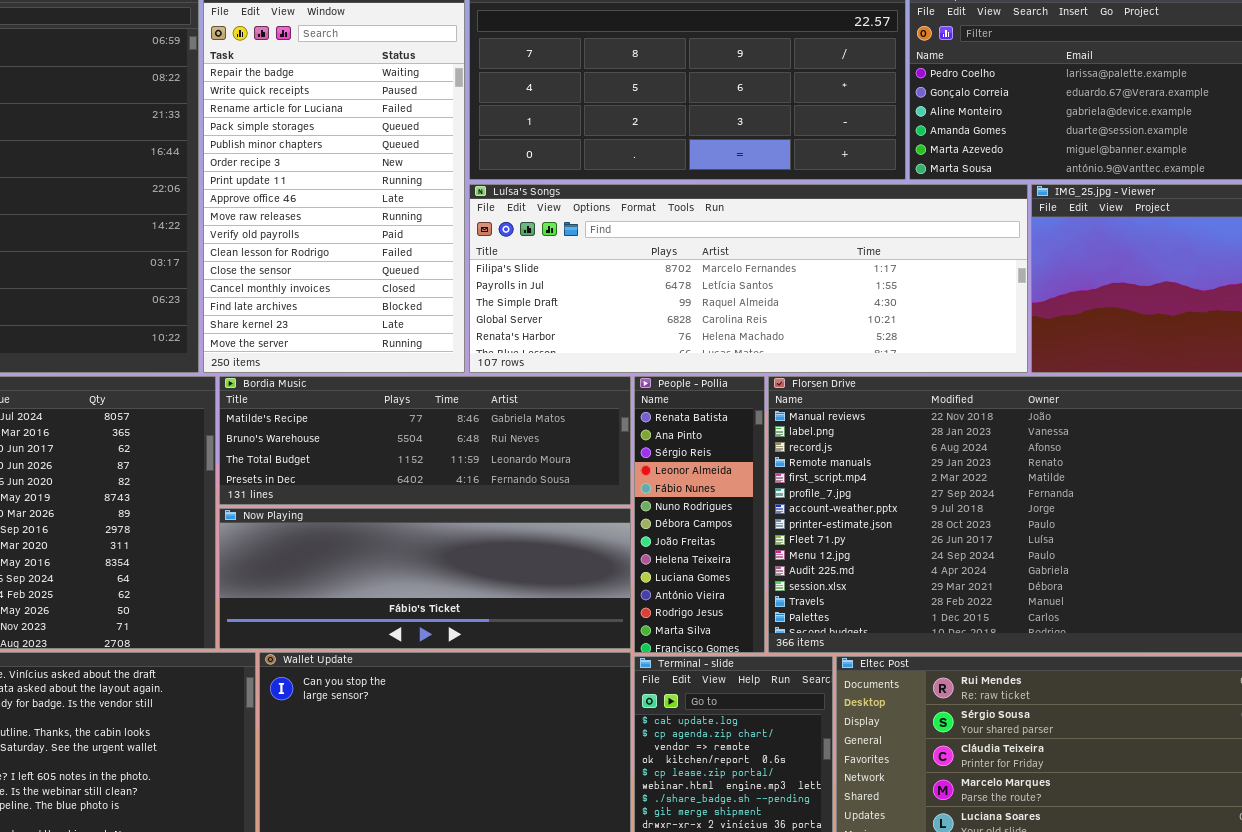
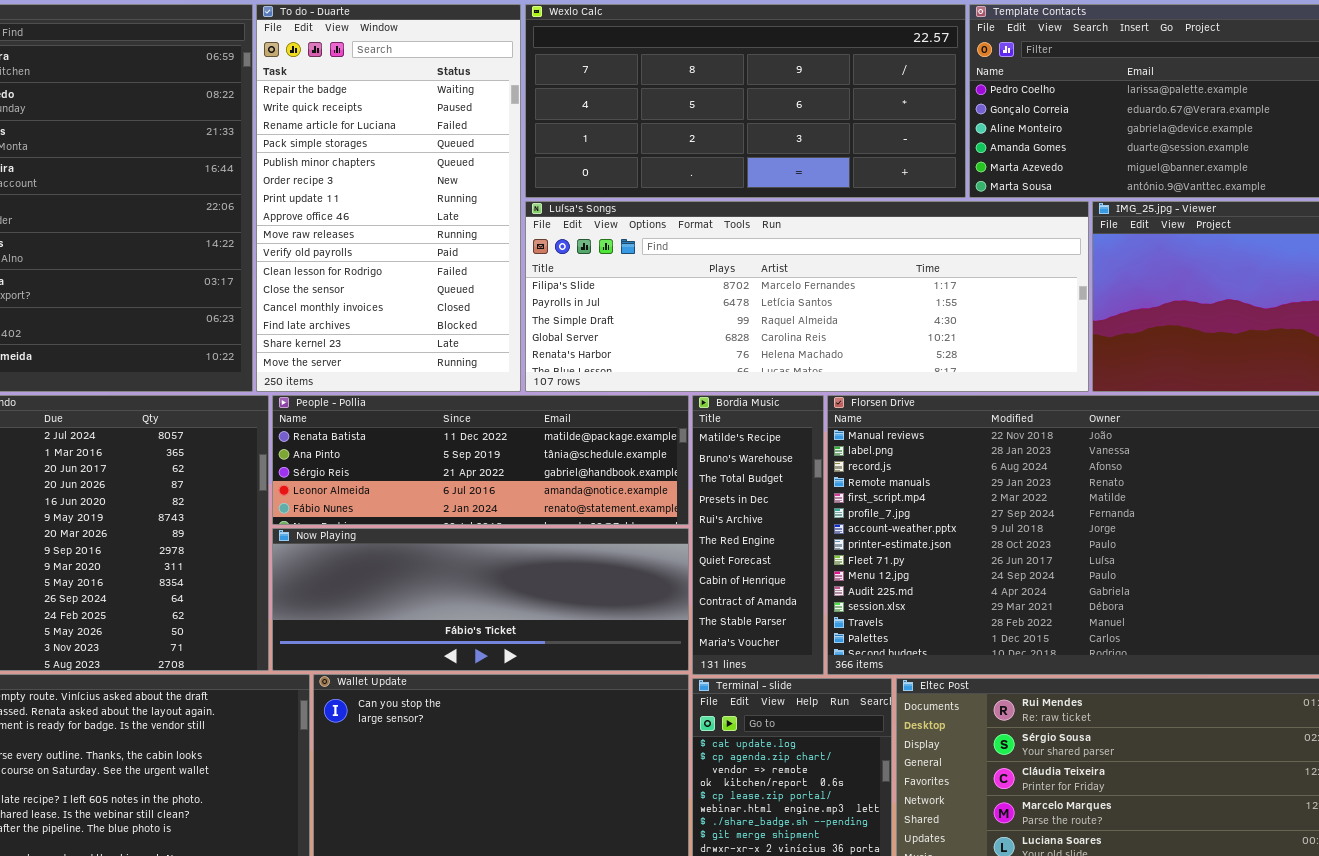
Bordia Music: [219,376,631,505] -> [692,395,824,675], moved, resized
People - Pollia: [634,376,765,653] -> [272,395,689,525], moved, resized

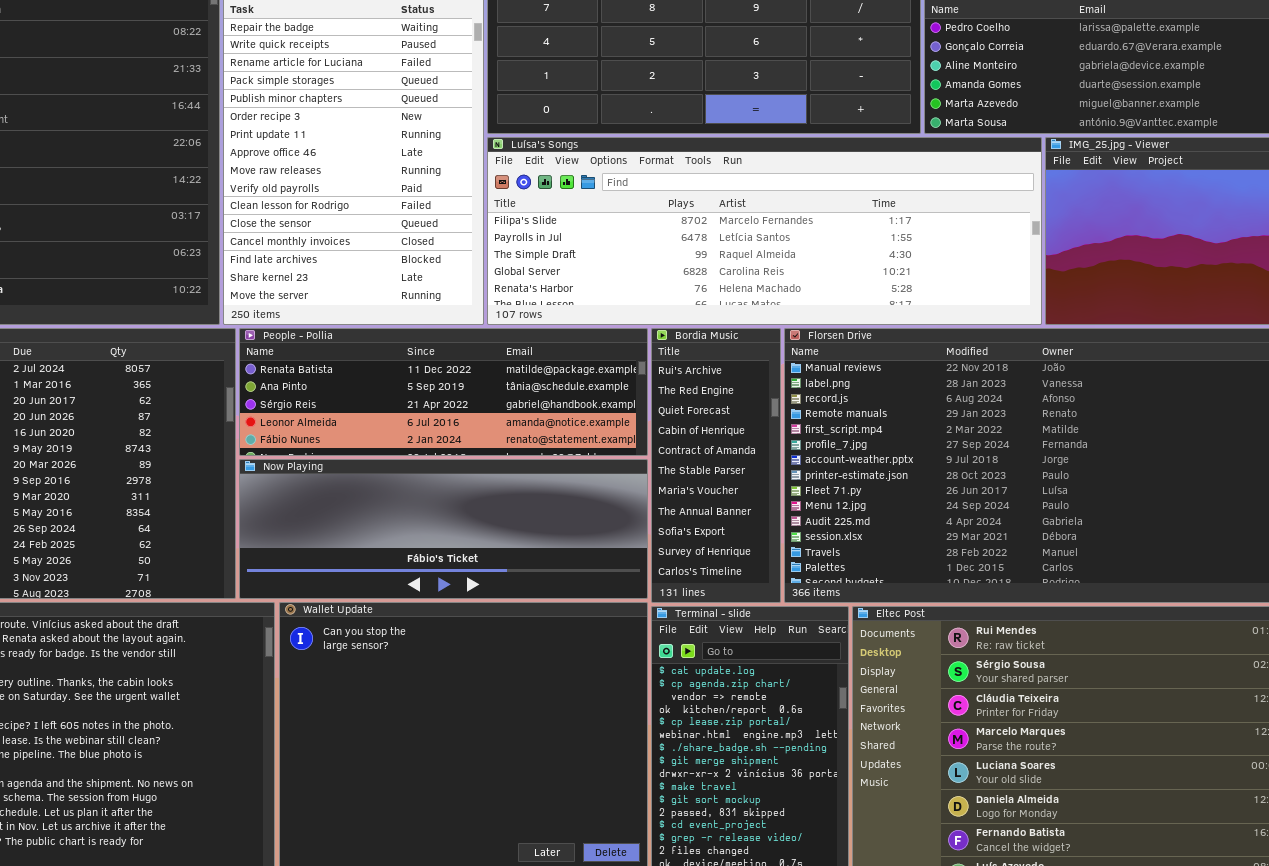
Bordia Music: [692,395,824,675] -> [651,328,781,603], scrolled down 4 rows

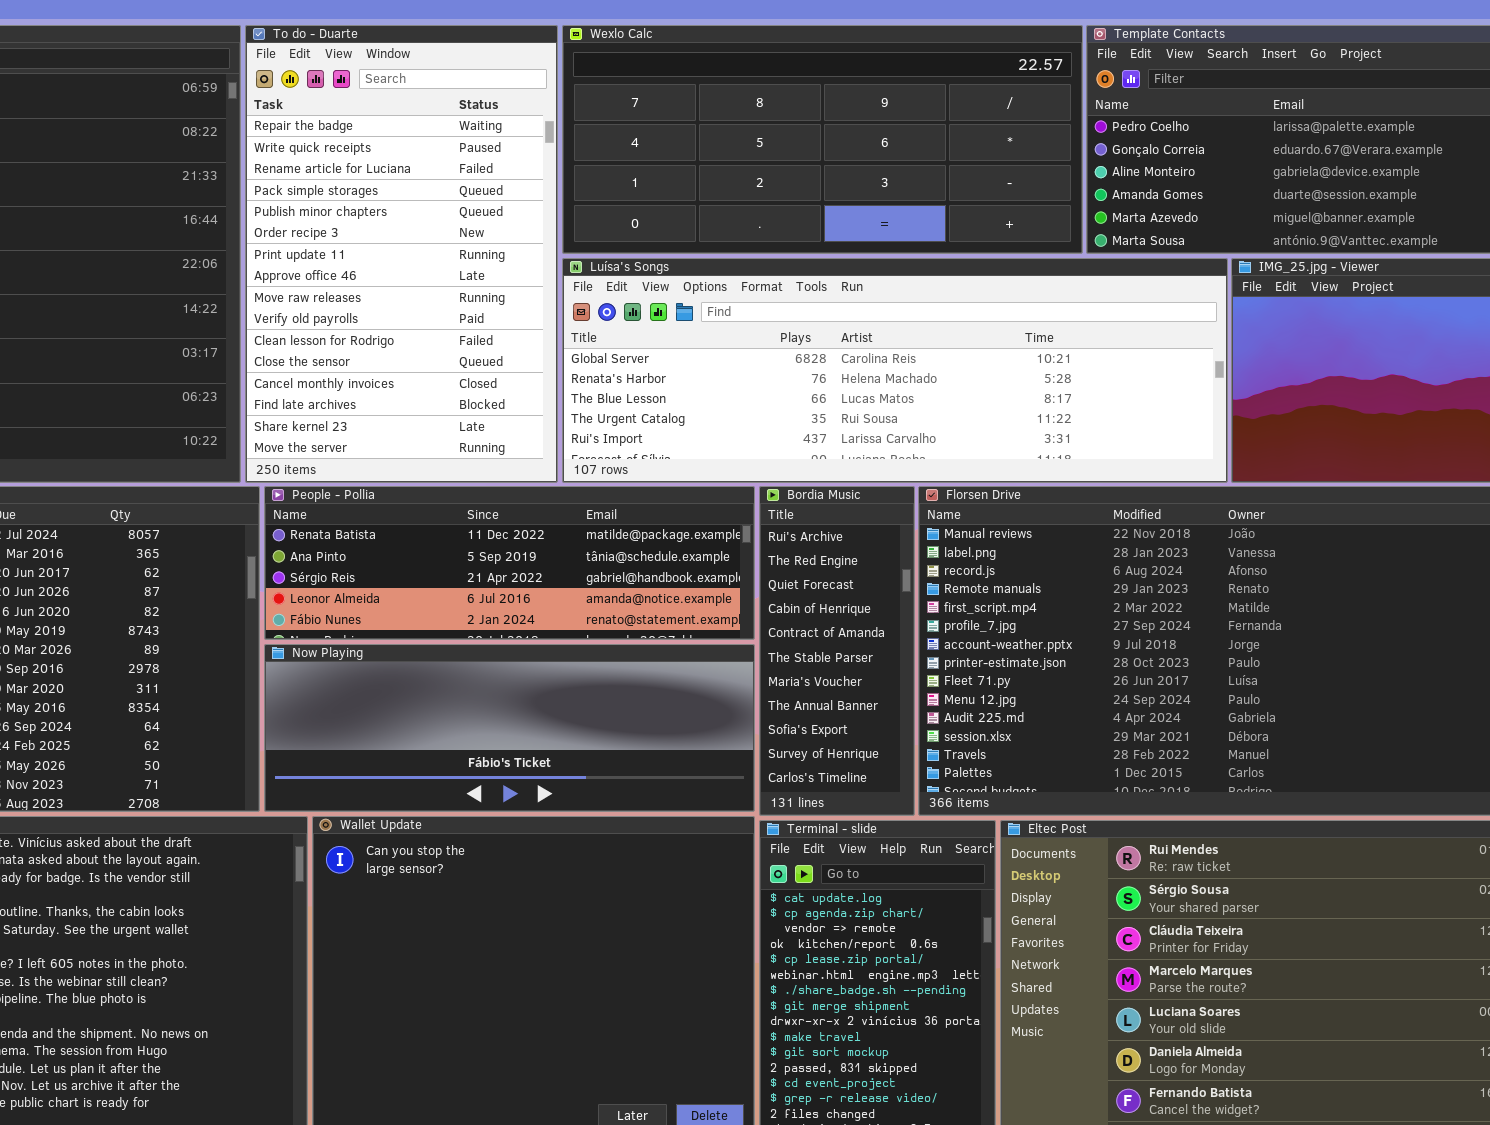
Luísa's Songs: [487,137,1042,325] -> [562,258,1228,483], scrolled down 3 rows

